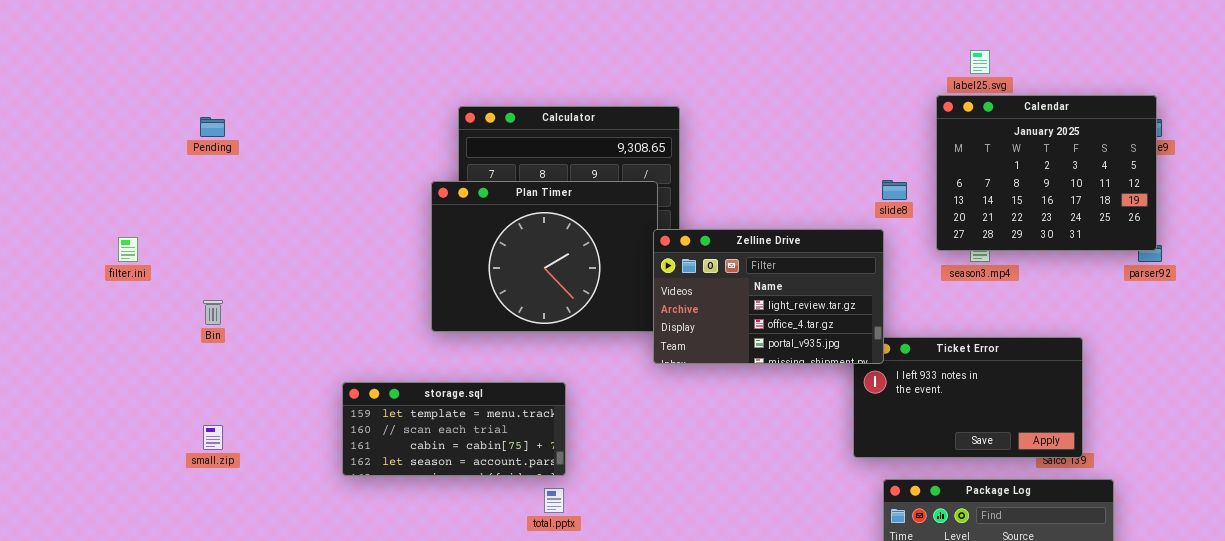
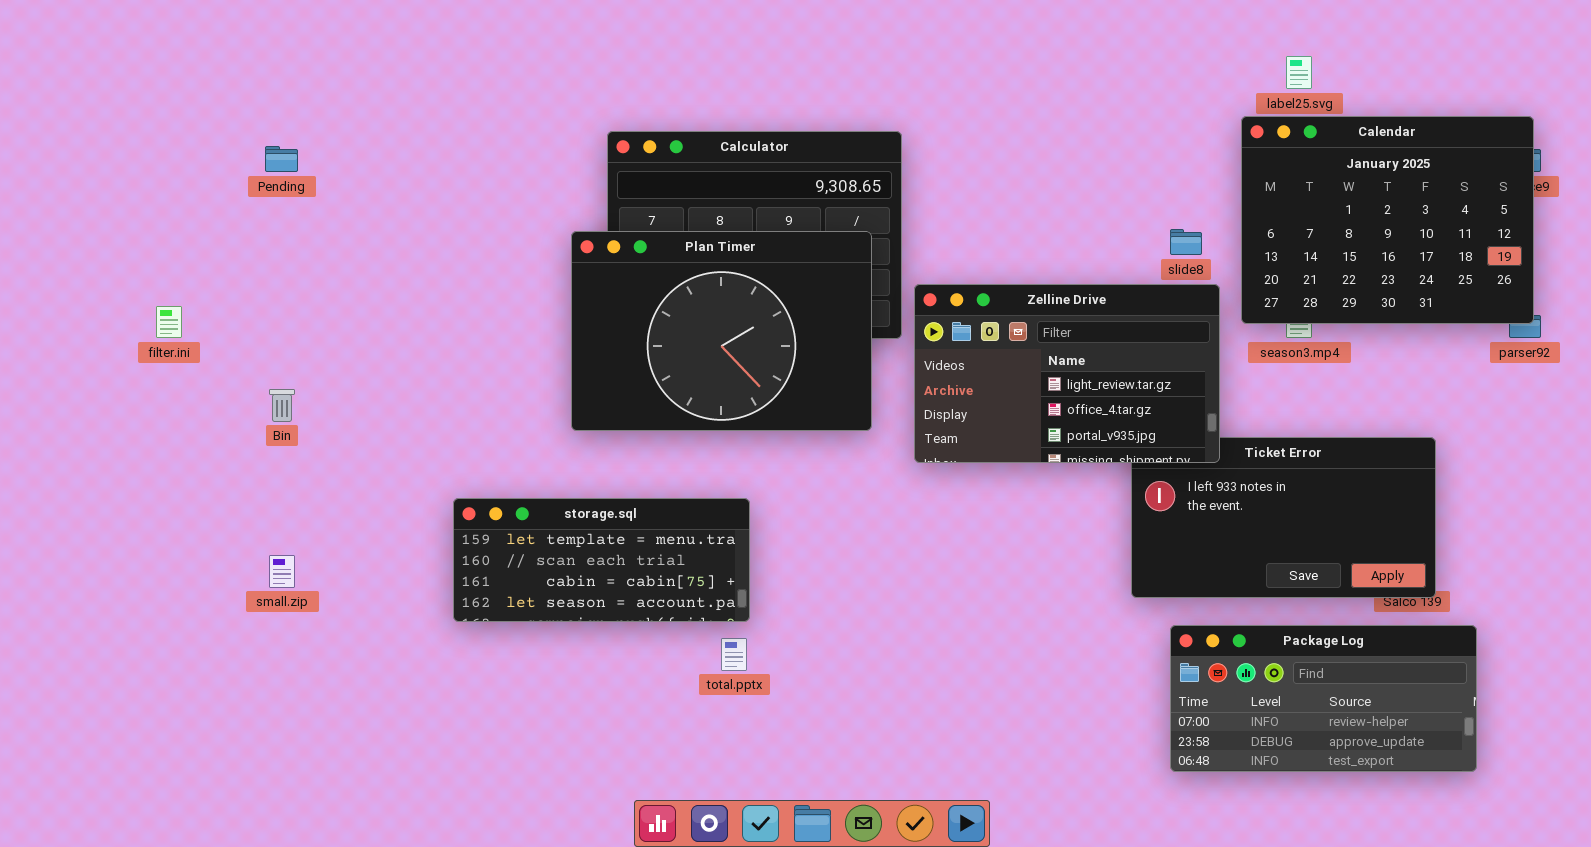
Zelline Drive: [653,229,884,364] -> [914,284,1220,463], moved

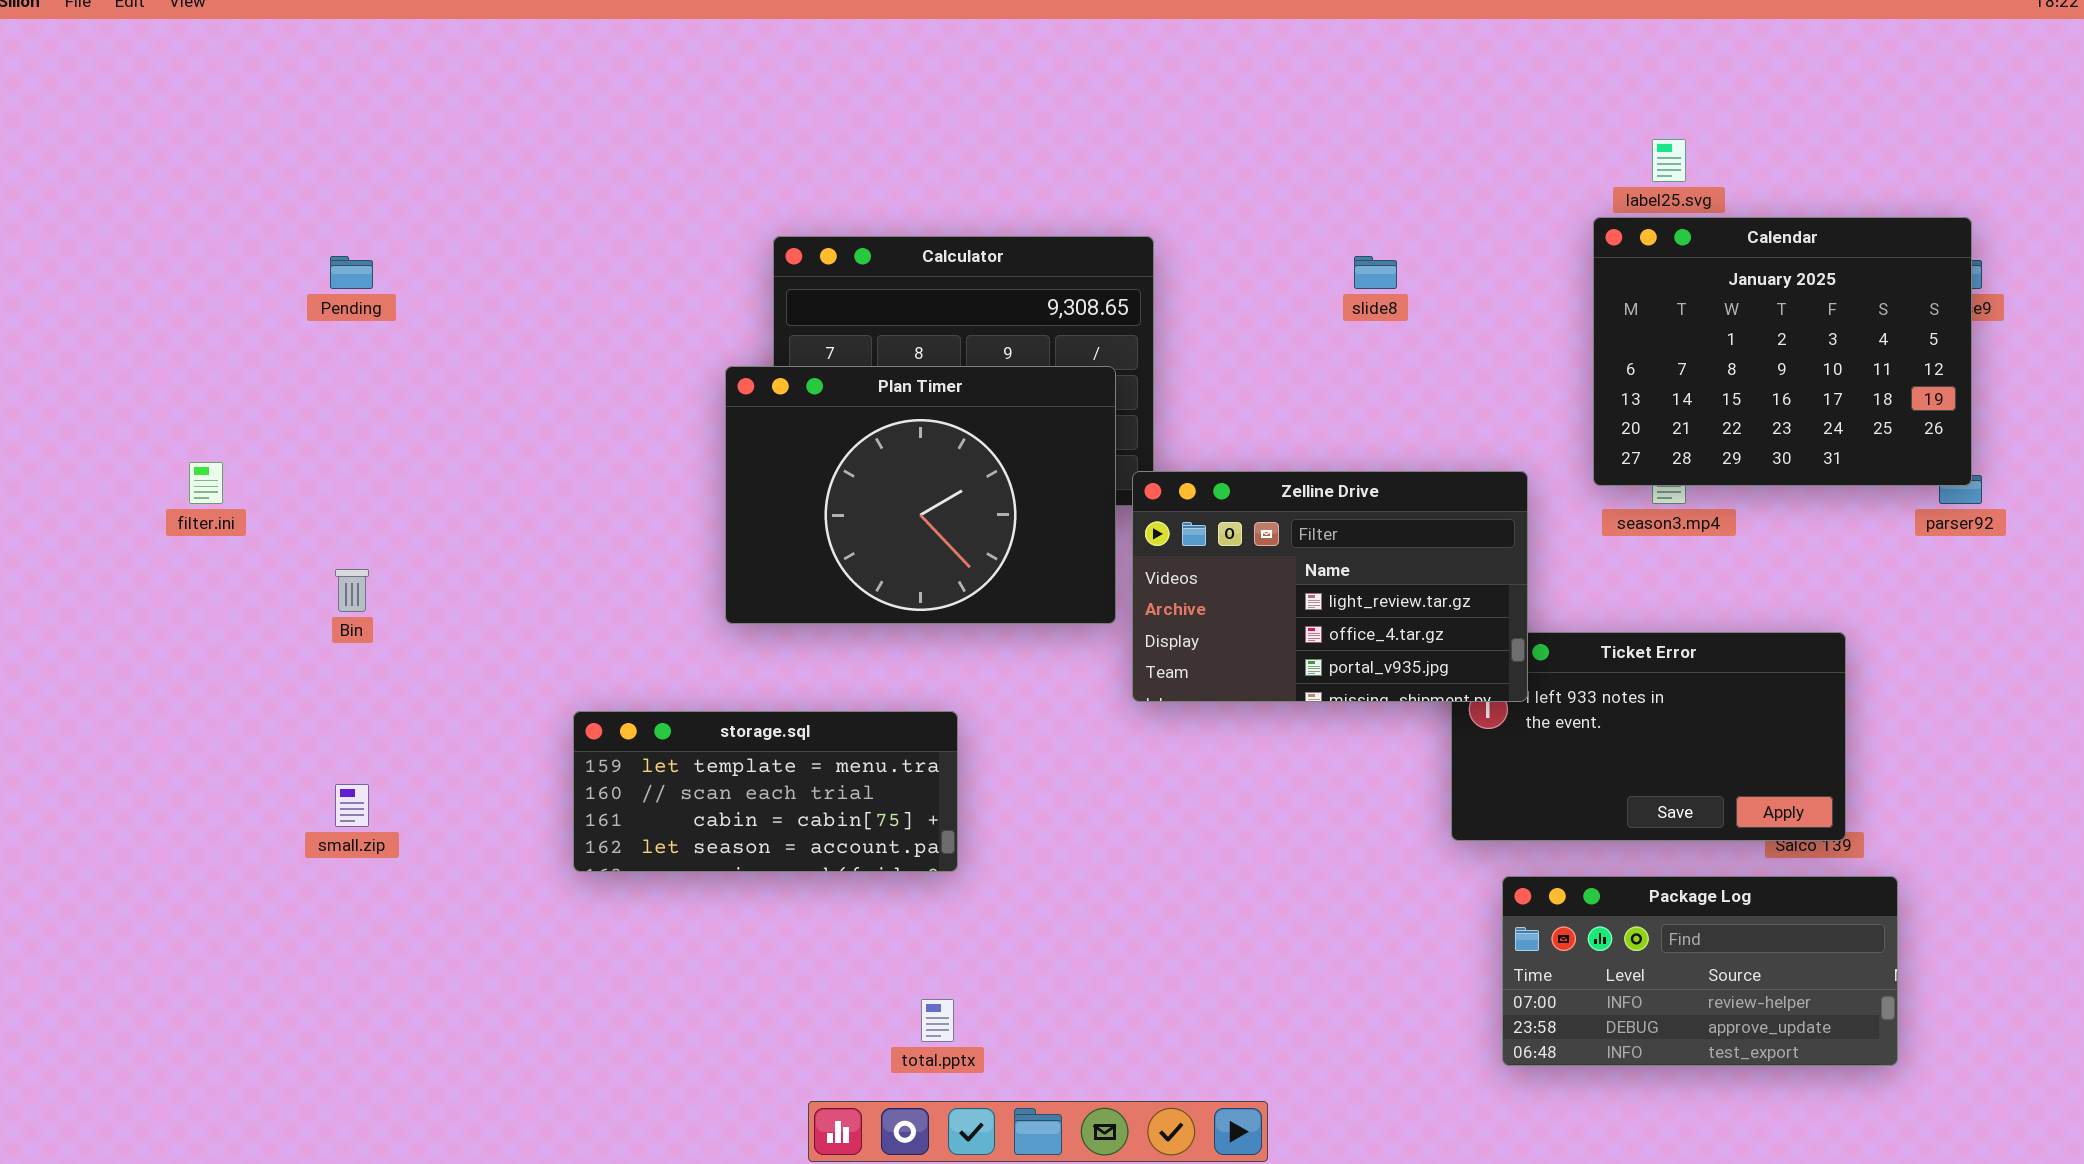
slide8: [1170,229,1202,255] -> [1354,256,1397,289], moved
Zelline Drive: [914,284,1220,463] -> [1132,471,1528,702], moved
total.pptx: [721,638,747,671] -> [921,999,954,1042], moved

